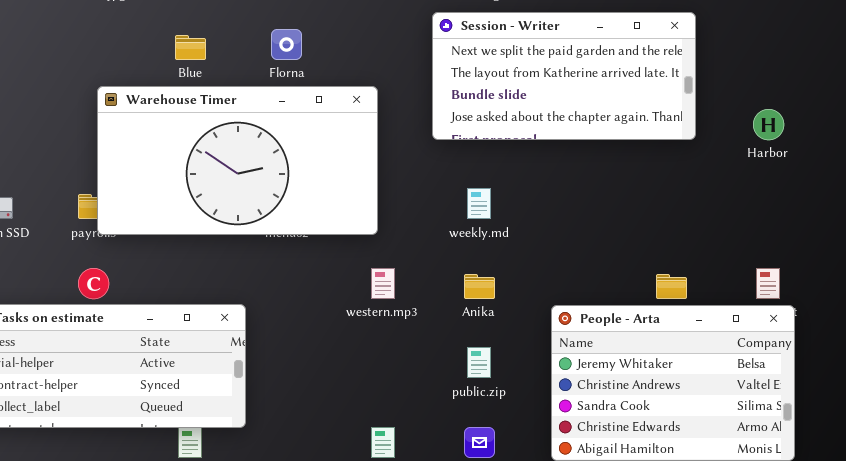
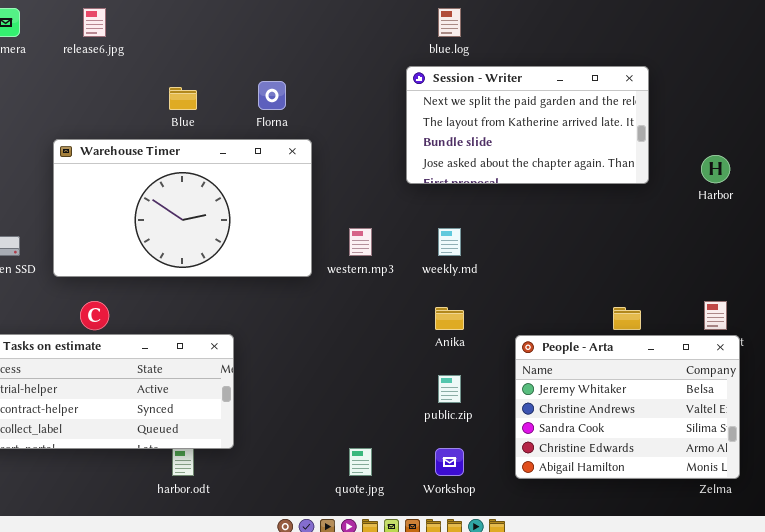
Warehouse Timer: [97,86,378,235] -> [53,139,312,277], moved
western.mp3: [371,268,395,299] -> [349,228,372,256], moved

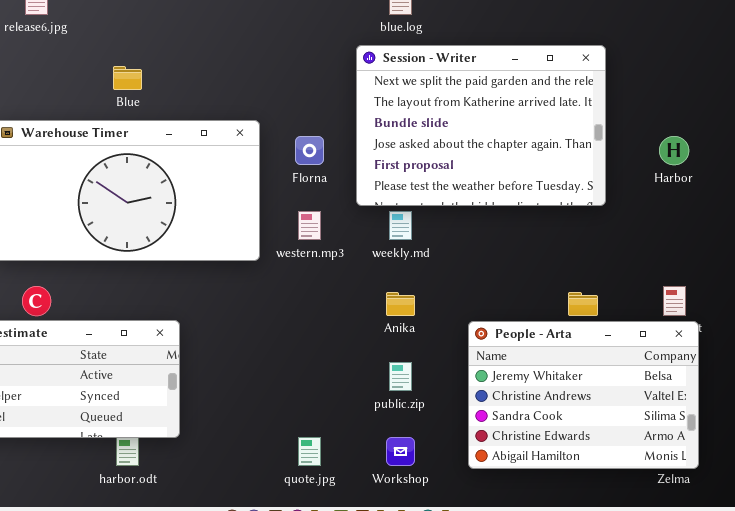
Session - Writer: [406,66,649,184] -> [356,45,606,206], resized
Florna: [258,81,286,110] -> [295,136,324,165], moved

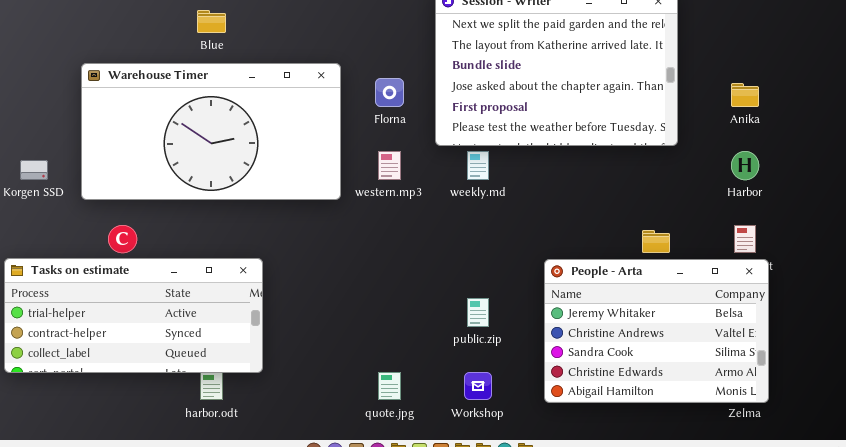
Harbor: [659,136,689,165] -> [731,151,759,180], moved
Anika: [386,292,415,316] -> [731,83,759,107], moved

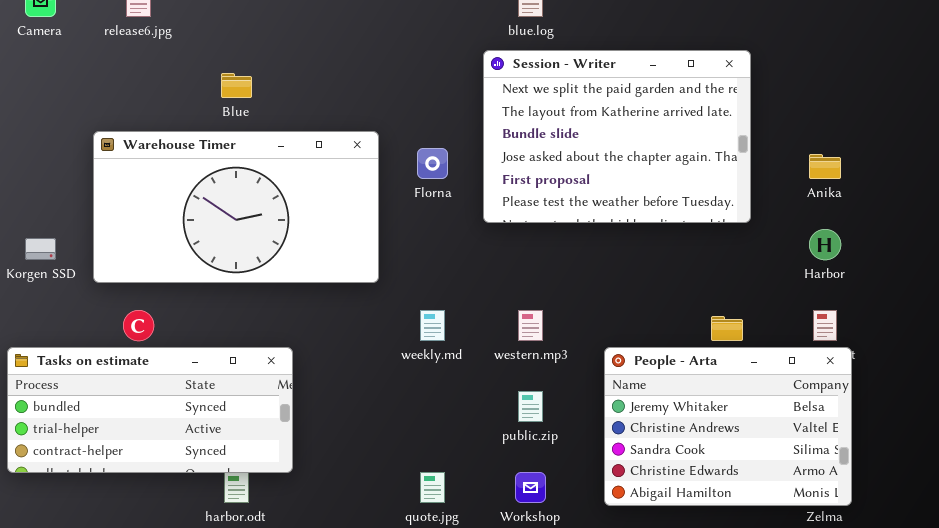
western.mp3: [378,151,401,180] -> [518,310,543,341], moved
weekly.md: [467,151,489,180] -> [420,310,445,341], moved
Tasks on estimate: [4,258,263,373] -> [7,347,293,473], scrolled up 1 row

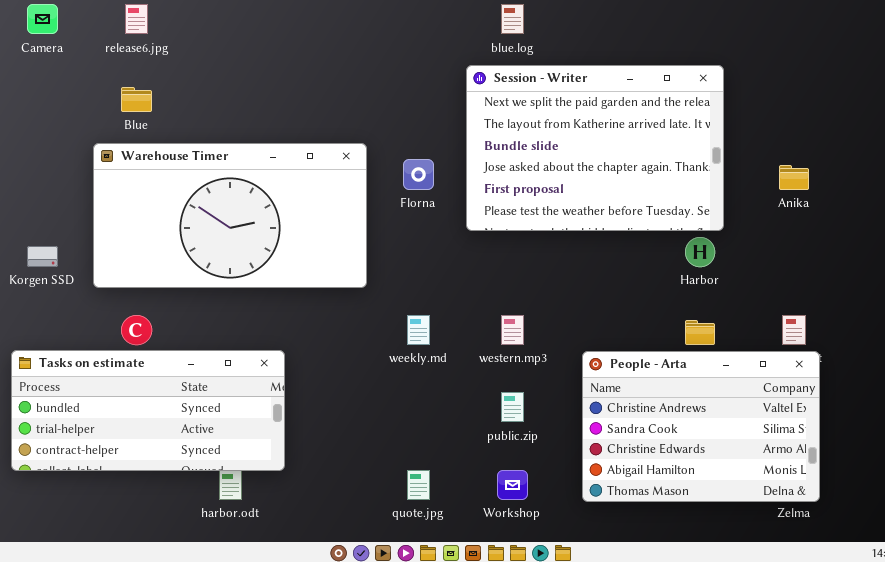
Blue: [221,73,252,98] -> [121,87,152,112], moved
Harbor: [809,229,841,260] -> [685,237,715,267], moved
People - Arta: [604,347,852,506] -> [582,351,820,502], scrolled down 1 row

